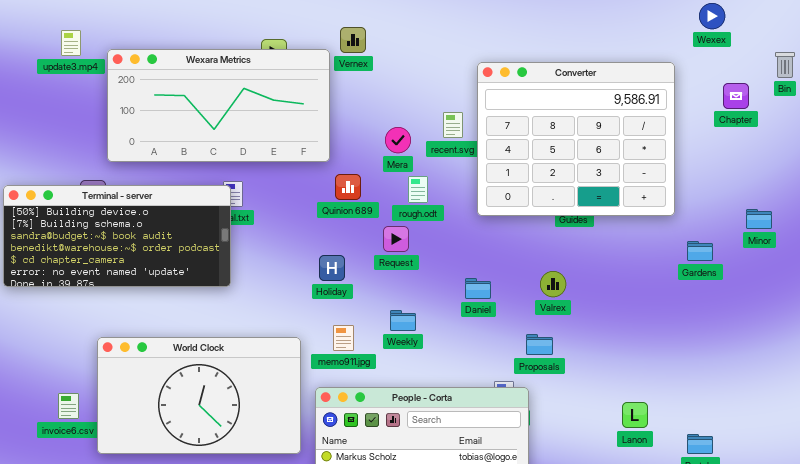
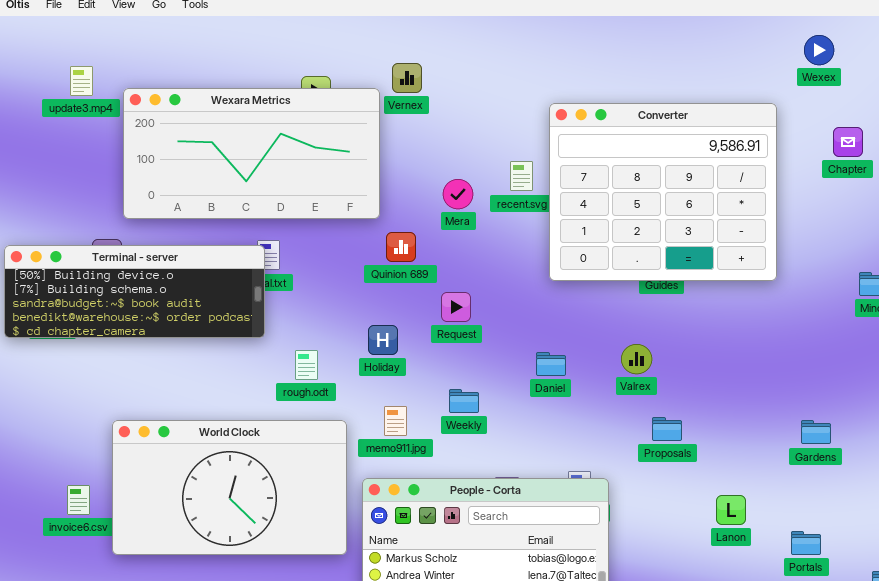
rough.odt: [408,176,428,203] -> [295,350,318,380], moved
Terminal - server: [3,185,231,287] -> [4,245,265,338], resized
Gardens: [687,241,713,261] -> [801,420,831,444], moved
Proposals: [526,334,553,355] -> [652,417,682,441], moved

